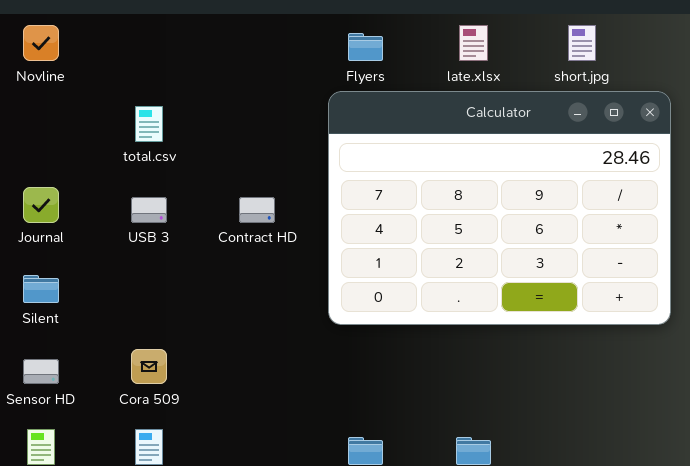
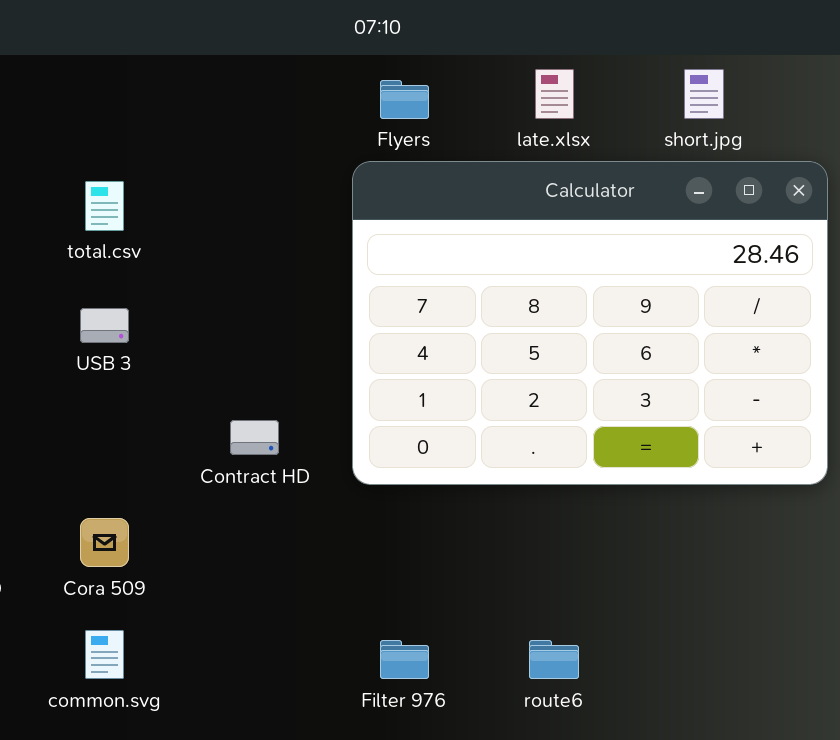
Contract HD: [239,197,275,223] -> [230,420,279,455], moved

